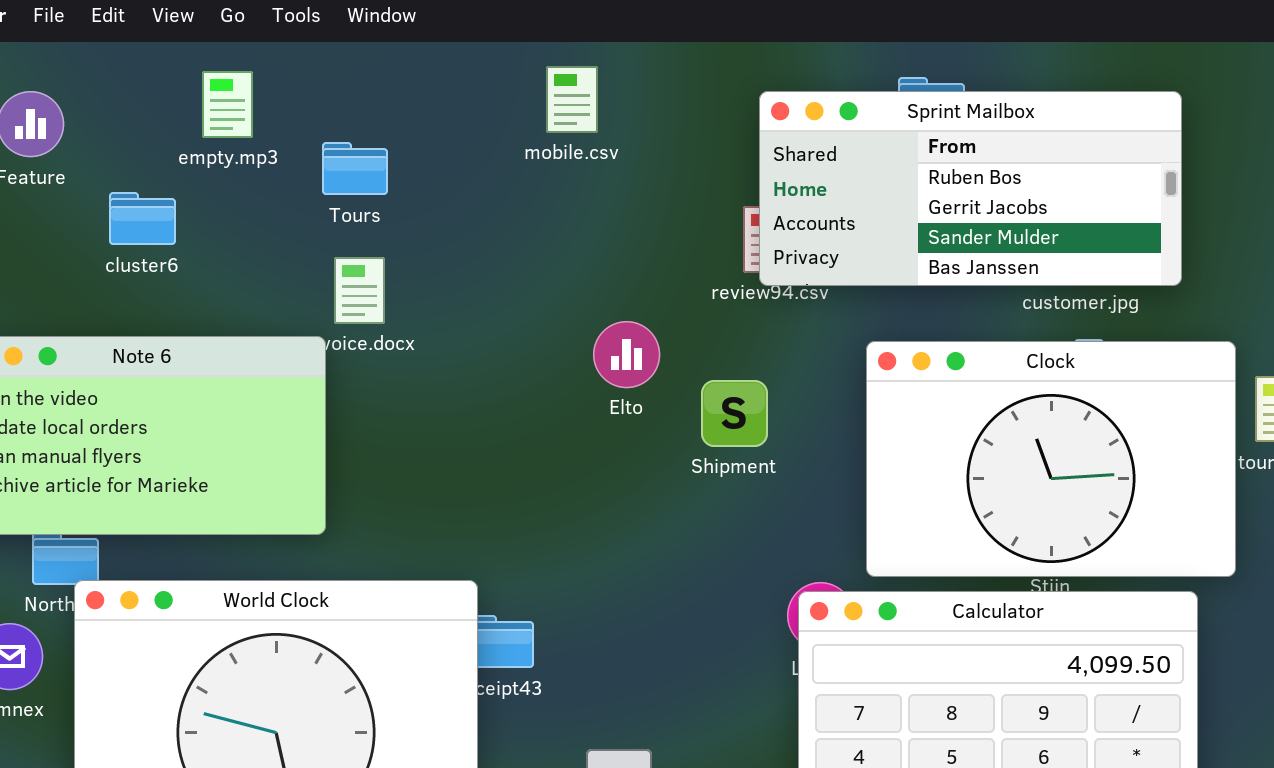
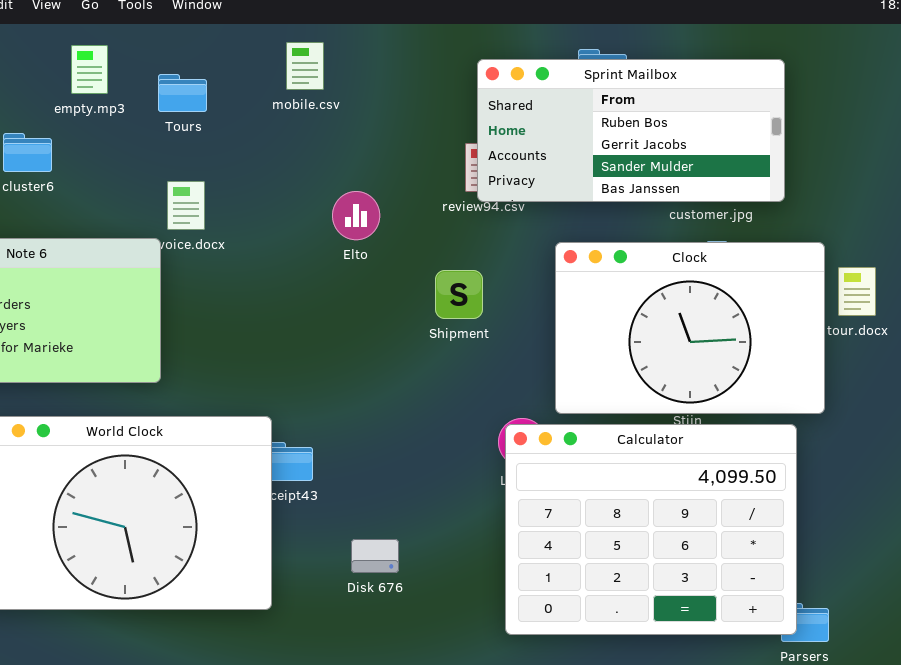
mobile.csv: [546,66,598,133] -> [286,42,324,90], moved
Tours: [322,142,388,195] -> [158,74,207,112], moved
Elto: [593,321,660,388] -> [332,191,380,240], moved

